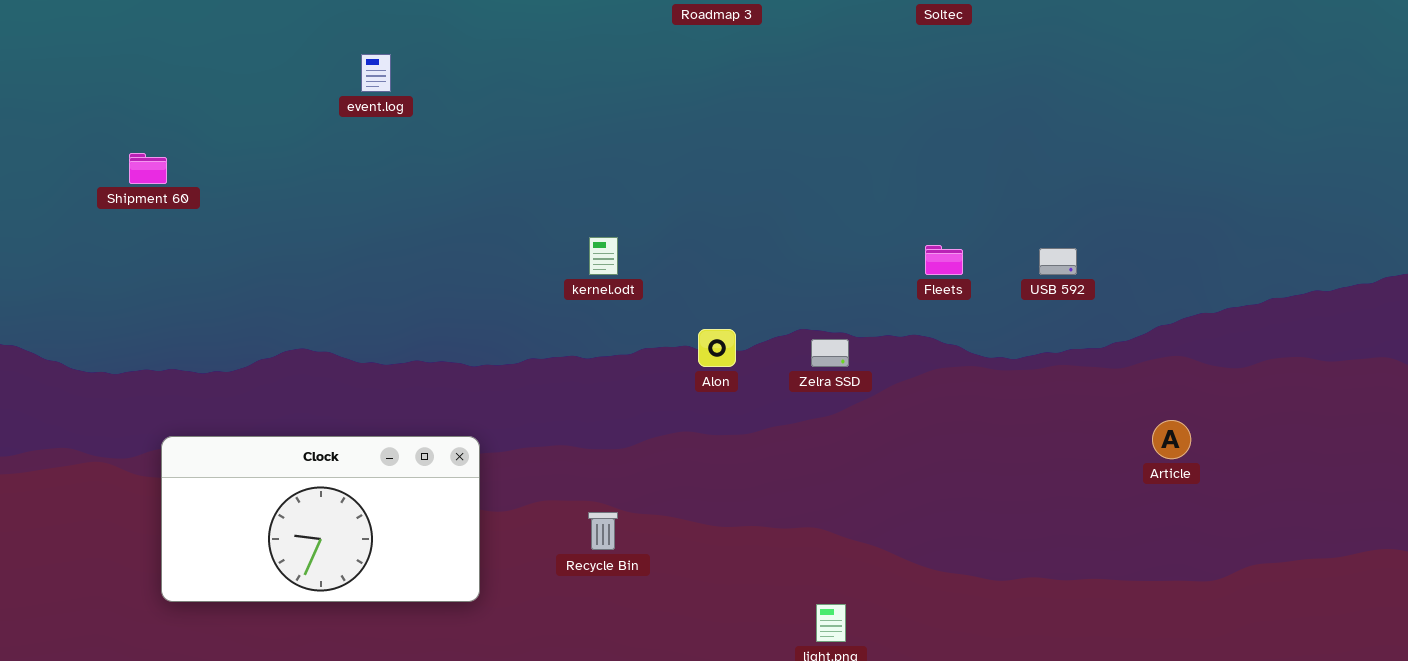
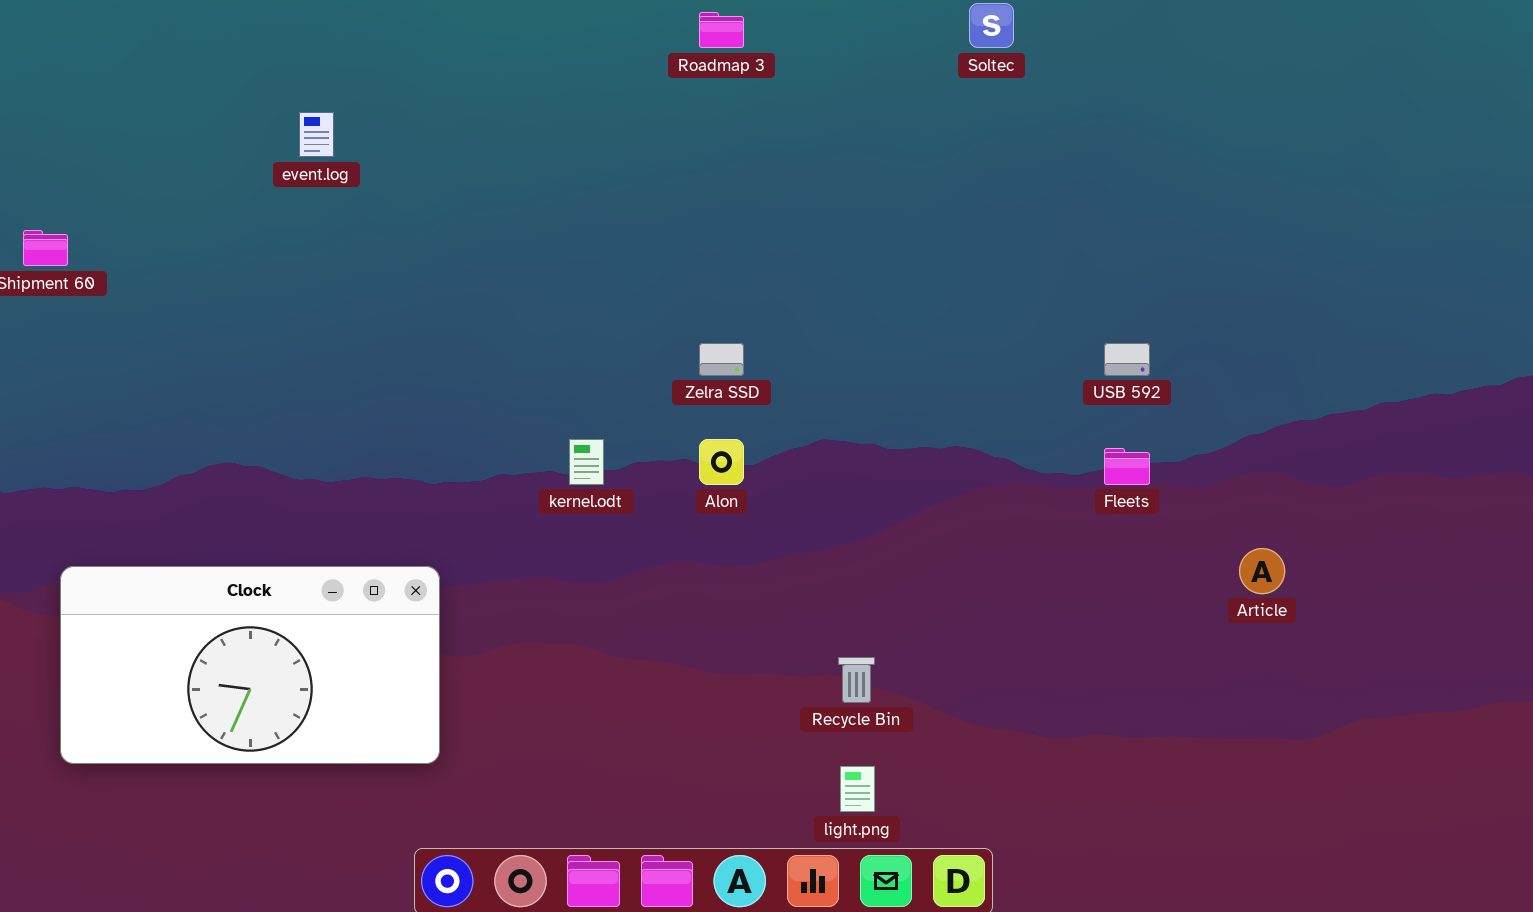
kernel.odt: [589,237,618,275] -> [569,439,604,485], moved
Fleets: [925,245,963,275] -> [1104,448,1150,485], moved
Zelra SSD: [811,339,849,367] -> [699,343,744,376], moved
Recycle Bin: [588,512,618,550] -> [838,657,875,703], moved

